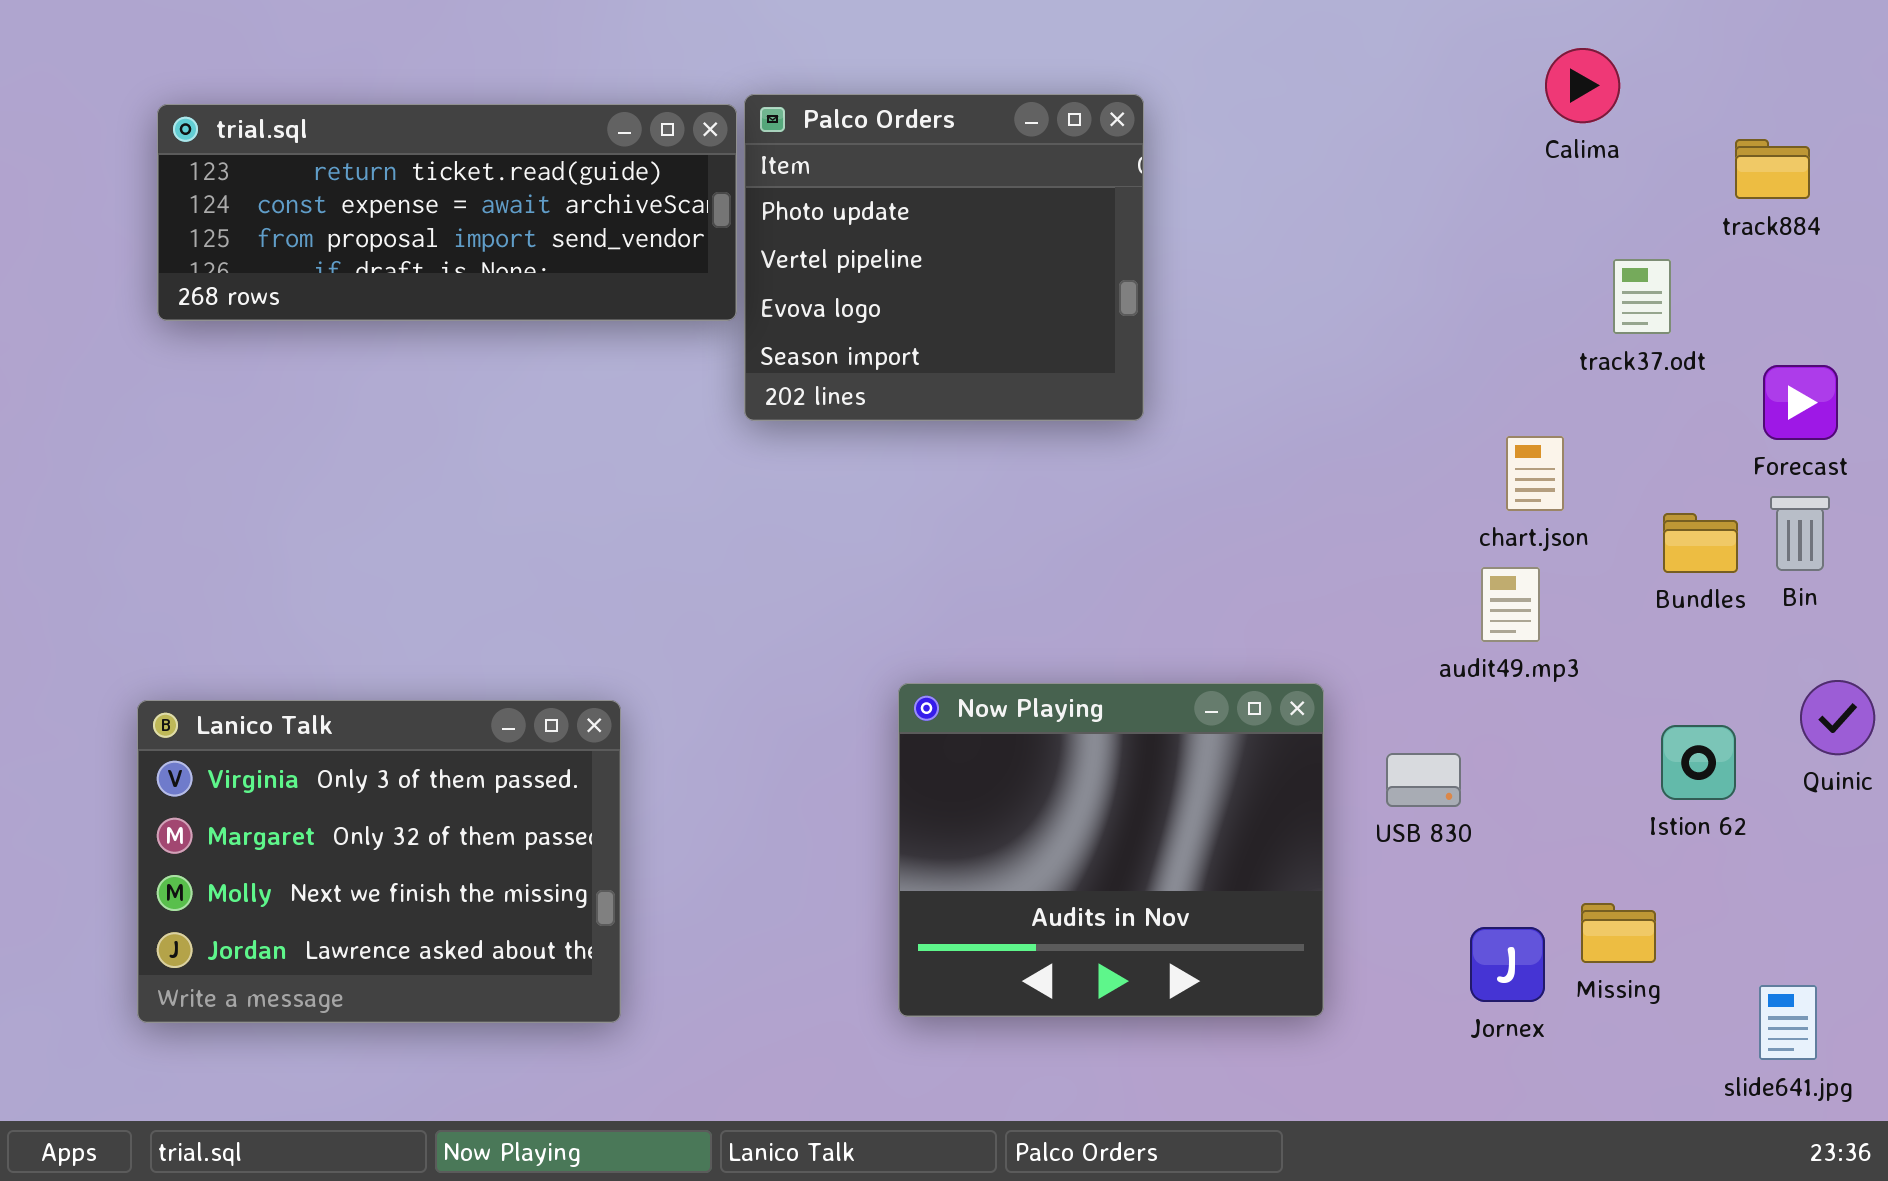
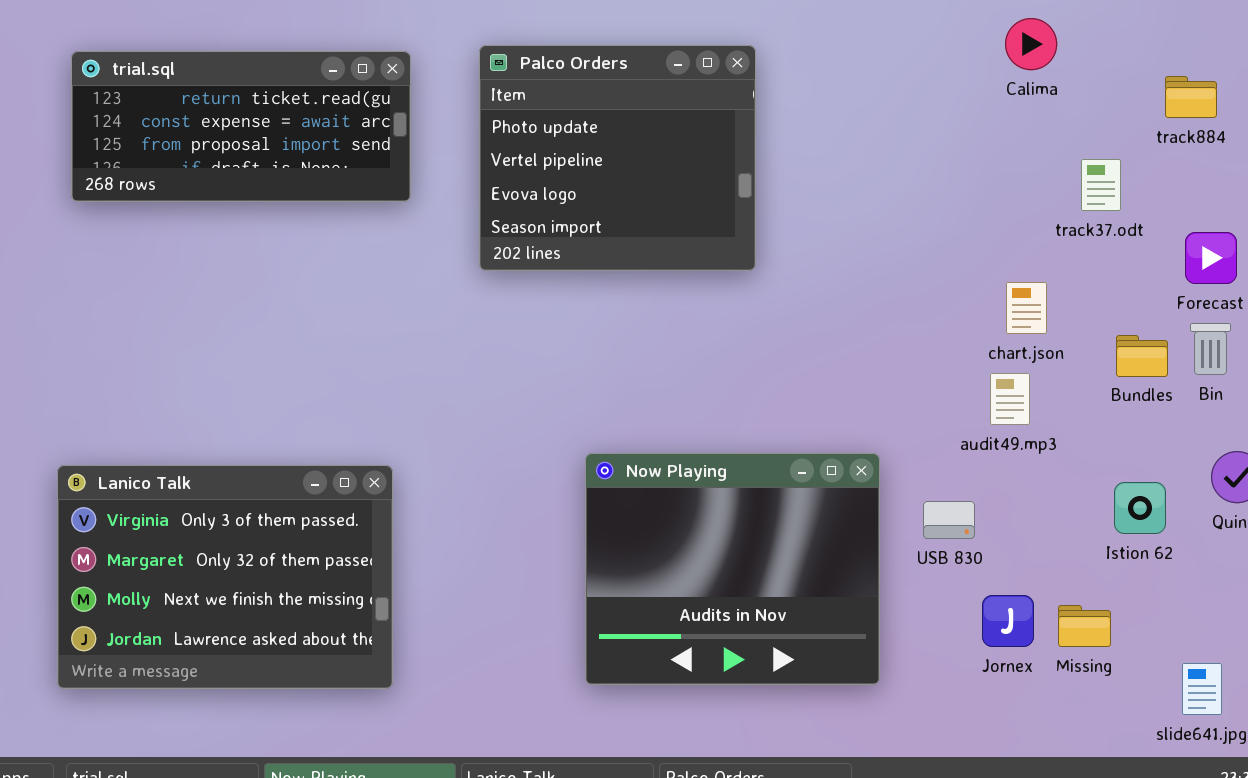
Calima: [1545,48,1620,123] -> [1005,18,1057,70], moved
trial.sql: [157,104,737,321] -> [71,51,411,202], resized
Jornex: [1470,927,1545,1002] -> [982,595,1034,647], moved

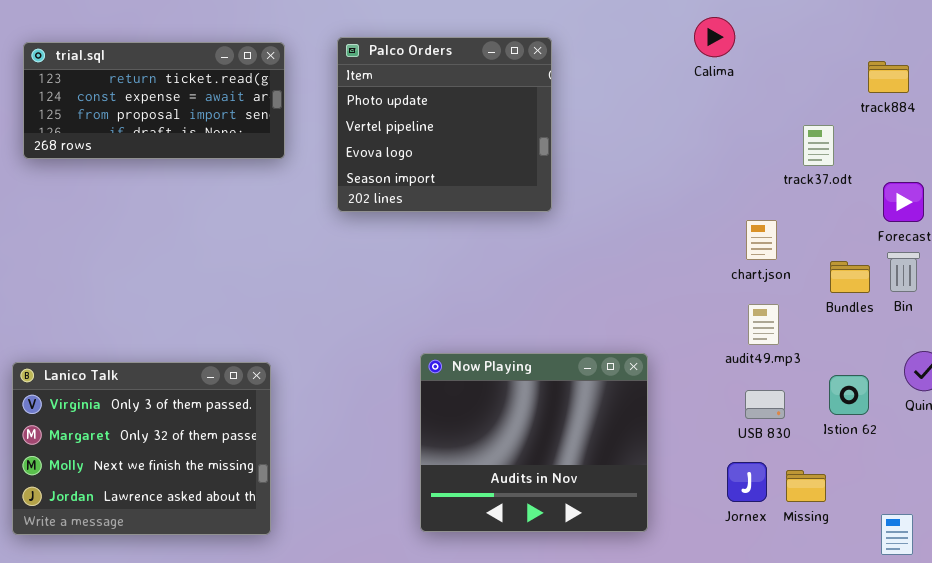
Calima: [1005,18,1057,70] -> [694,17,735,57], moved
audit49.mp3: [990,373,1030,425] -> [748,304,779,345], moved
USB 830: [923,501,975,539] -> [745,390,785,419], moved

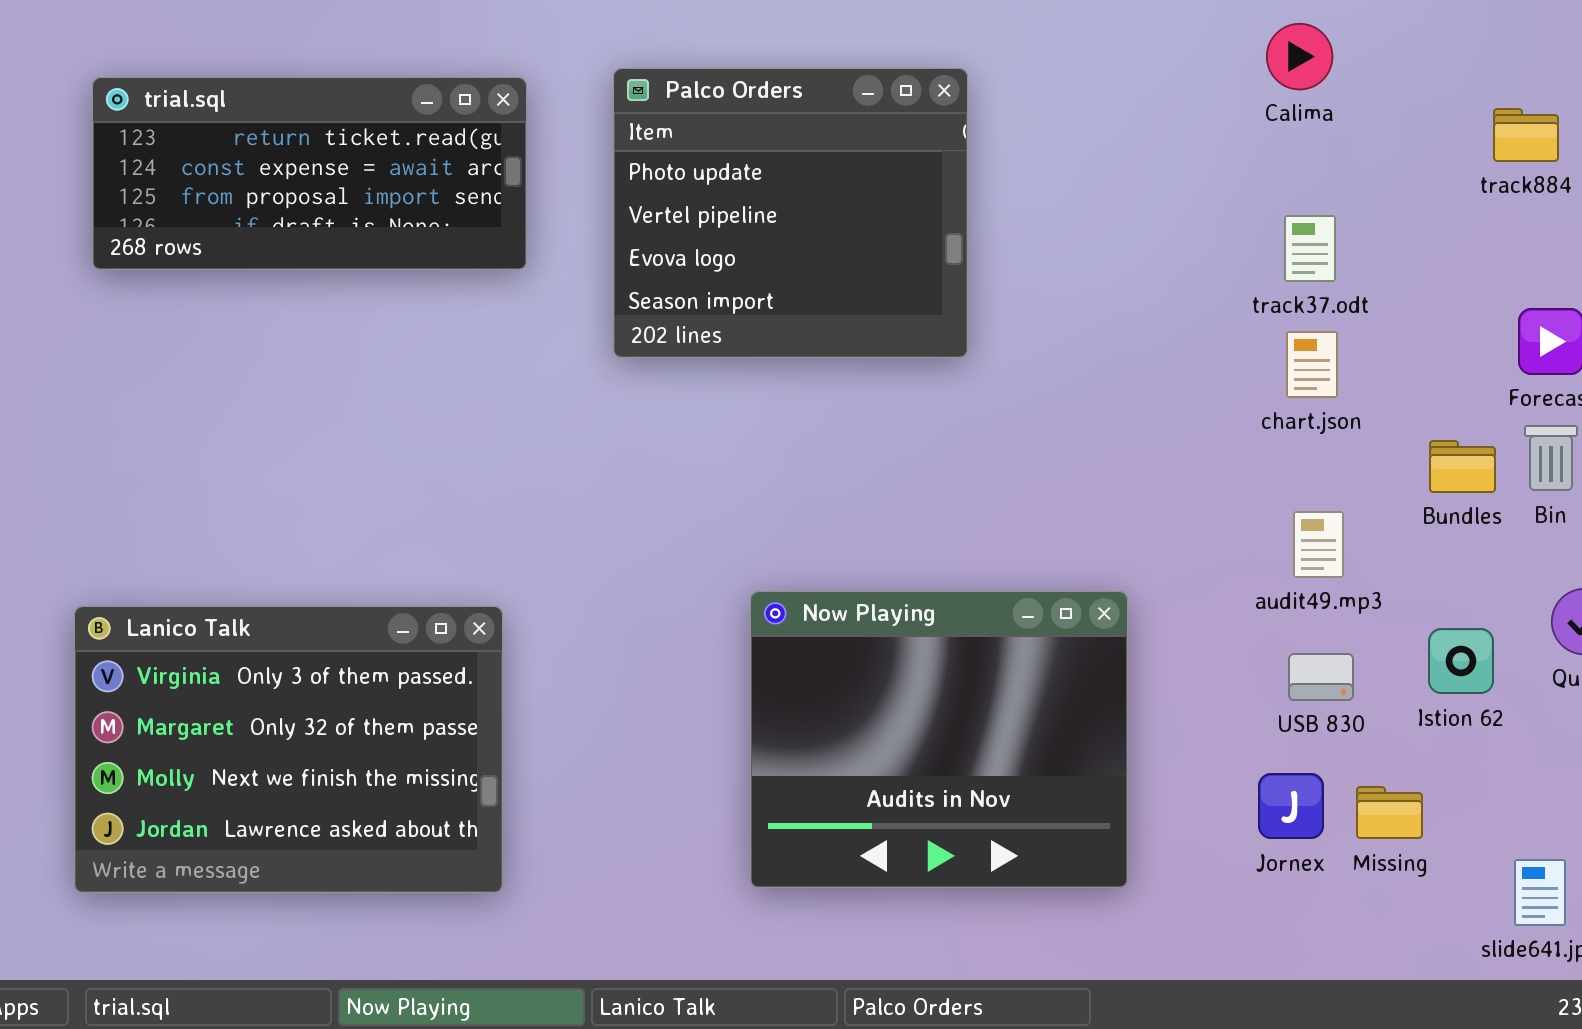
Calima: [694,17,735,57] -> [1266,23,1333,90], moved
track37.odt: [803,125,834,166] -> [1284,215,1336,282], moved
chart.json: [746,220,777,260] -> [1286,331,1338,398], moved

